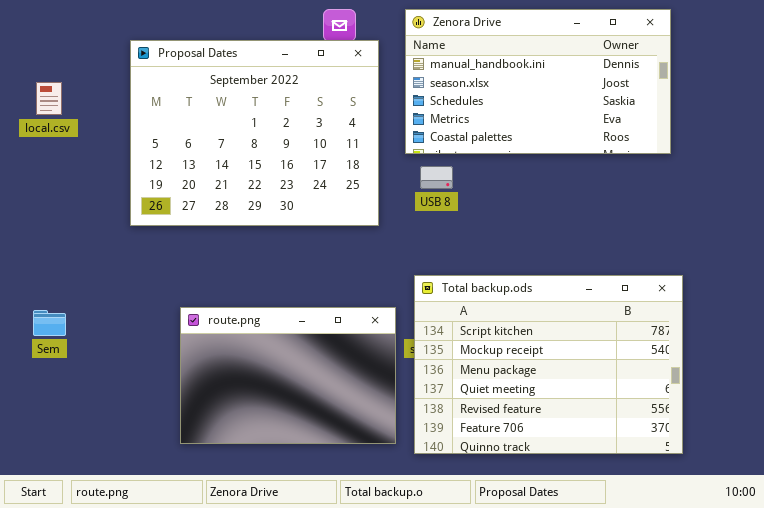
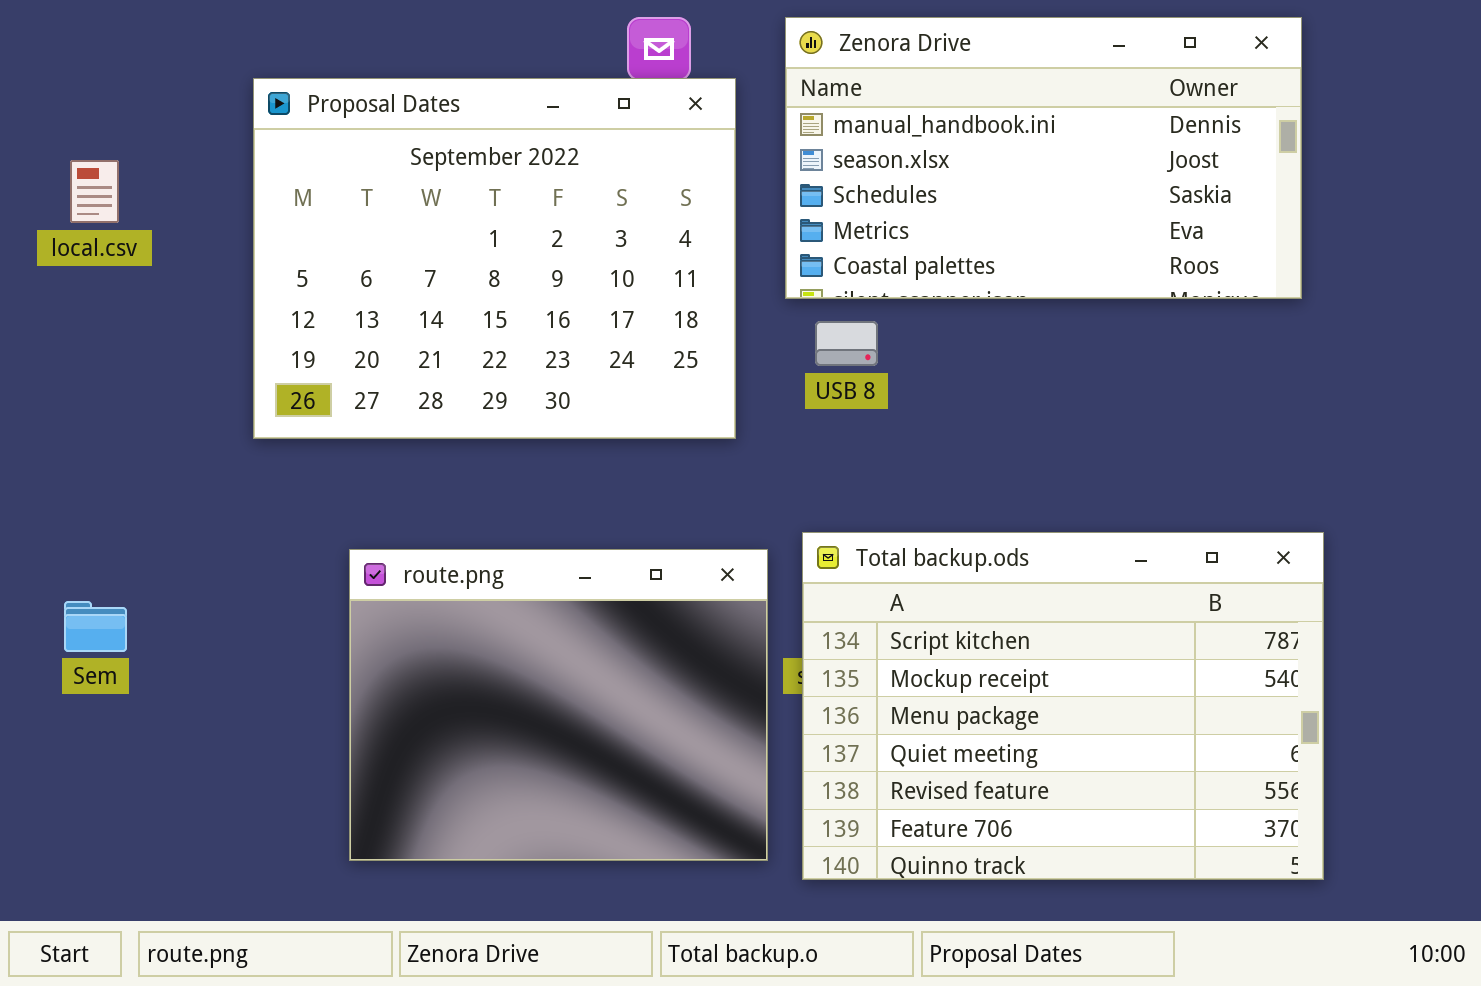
route.png: [180,307,396,444] -> [349,549,768,861], resized

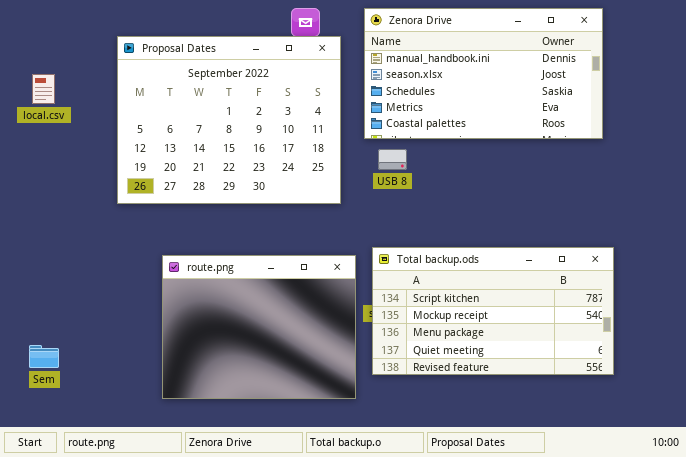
Total backup.ods: [802,532,1324,880] -> [372,247,614,375], resized
Sem: [64,601,127,652] -> [29,345,59,368], moved

